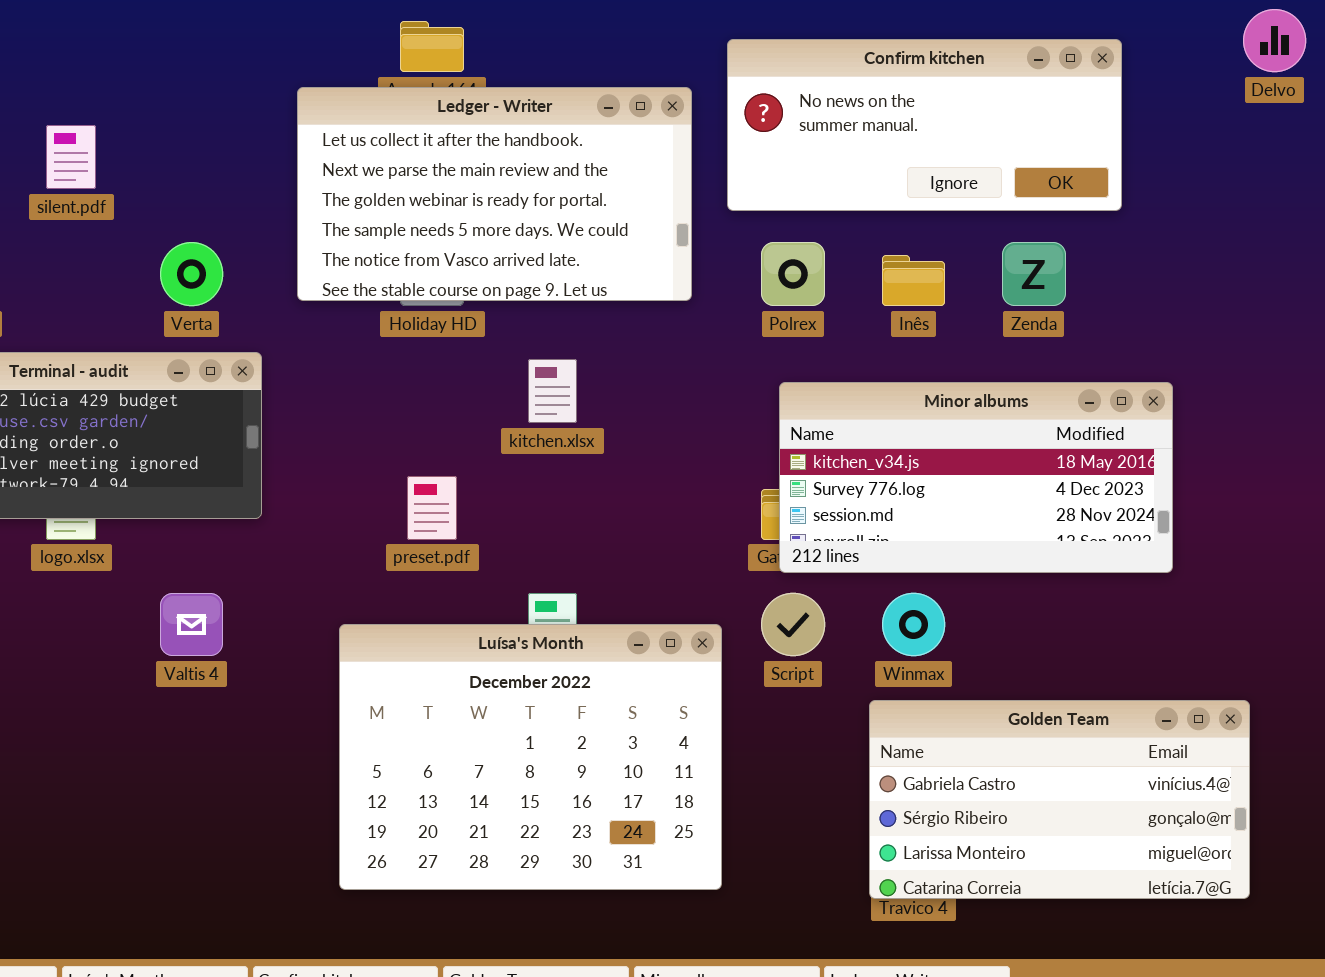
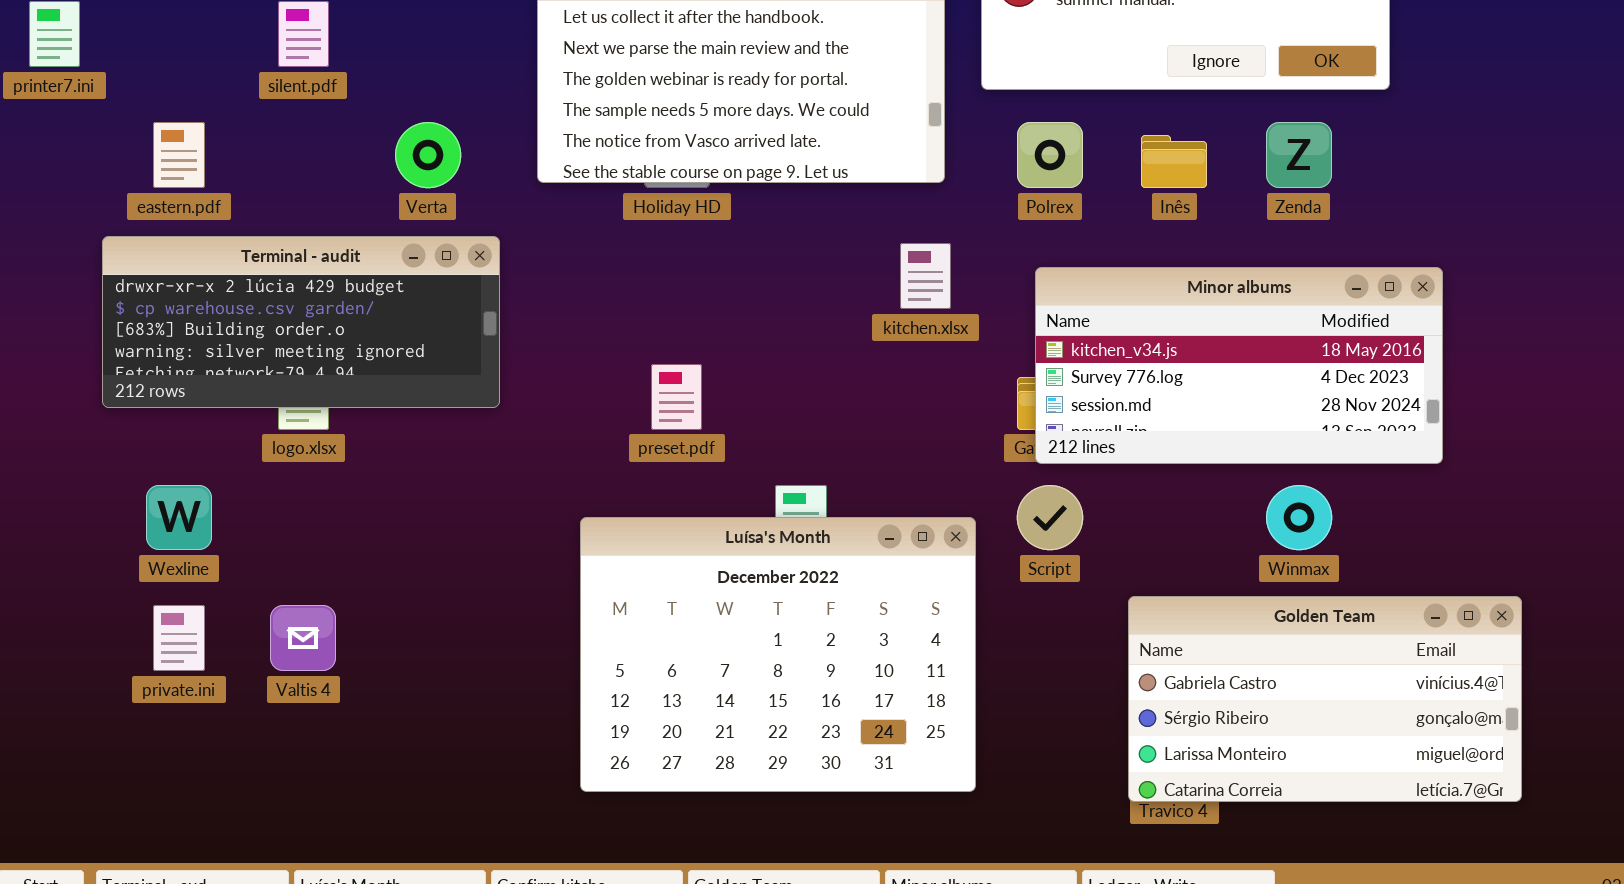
kitchen.xlsx: [528,359,577,423] -> [900,243,951,309], moved
Valtis 4: [160,593,223,656] -> [270,605,336,671], moved
Winmax: [882,593,945,656] -> [1266,485,1332,550], moved

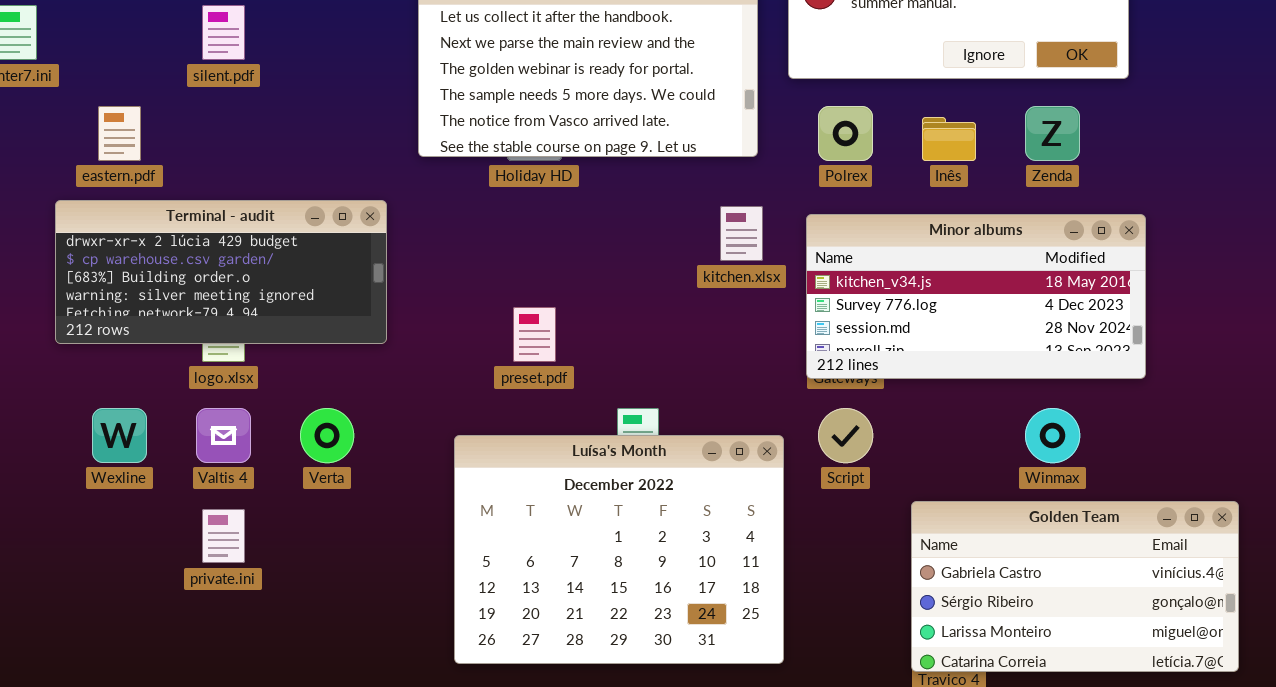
Verta: [395,122,461,188] -> [300,408,354,463], moved
Minor albums: [1035,267,1443,464] -> [806,214,1146,379], moved
private.ini: [153,605,205,671] -> [202,509,245,563], moved
Valtis 4: [270,605,336,671] -> [196,408,251,463], moved

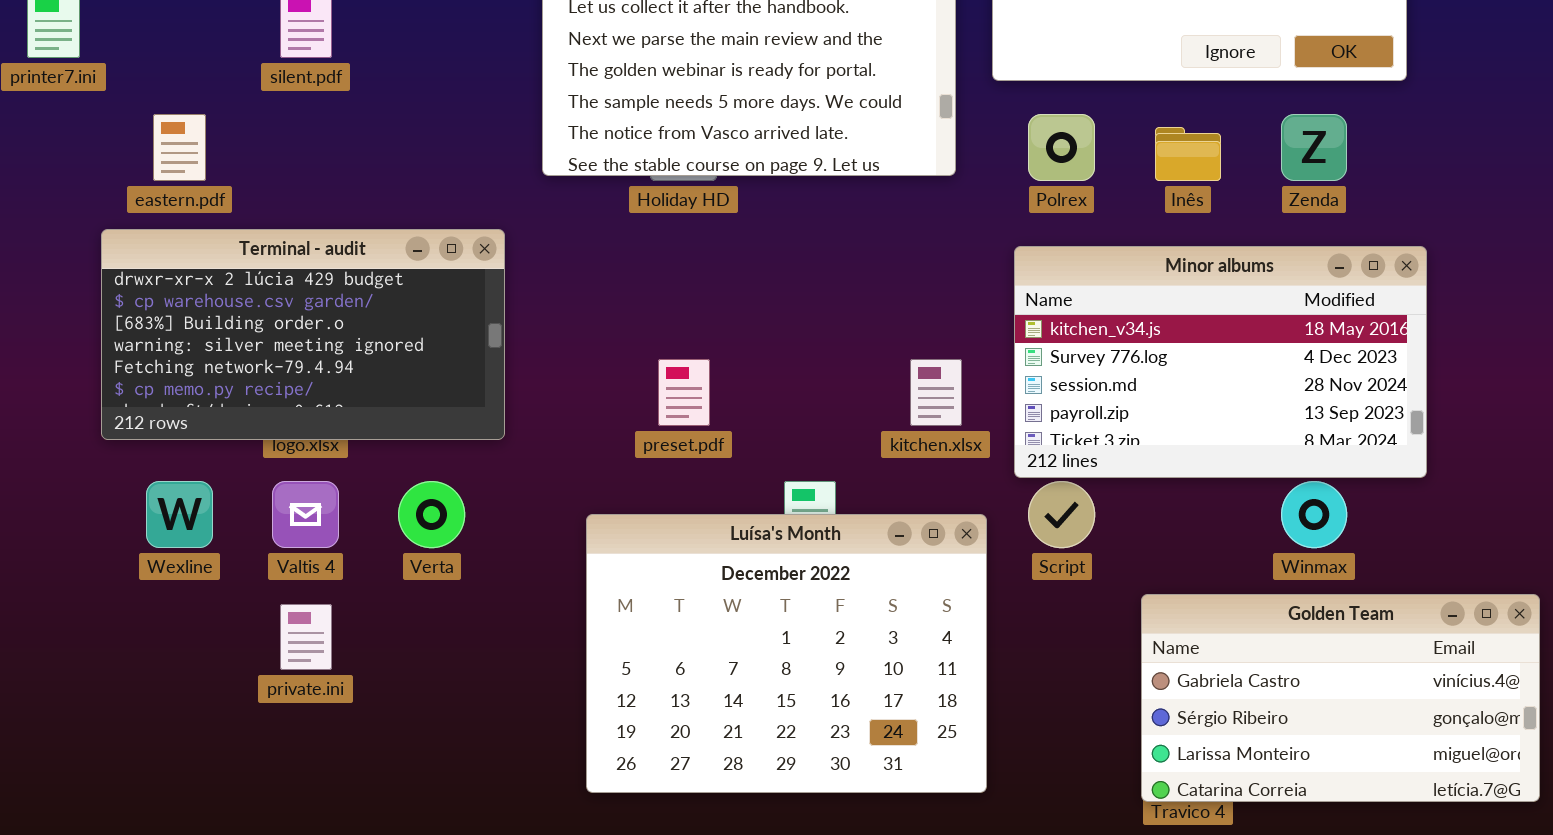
Terminal - audit: [55,200,387,344] -> [101,229,505,440], resized
kitchen.xlsx: [720,206,763,261] -> [910,359,962,426], moved
Minor albums: [806,214,1146,379] -> [1014,246,1427,478], resized

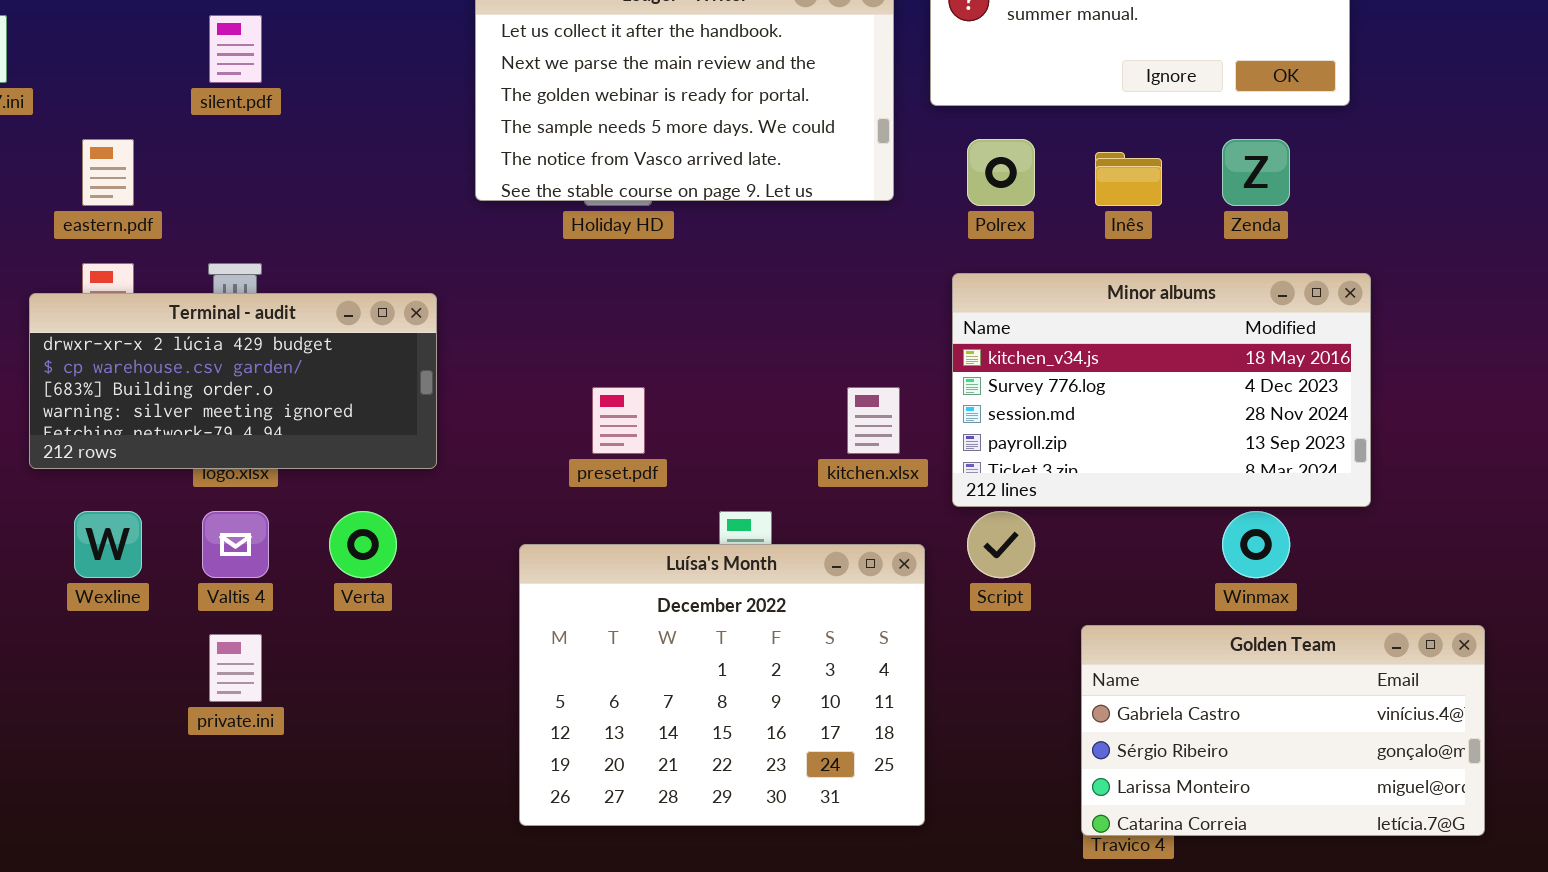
Terminal - audit: [101,229,505,440] -> [29,293,437,469], resized

